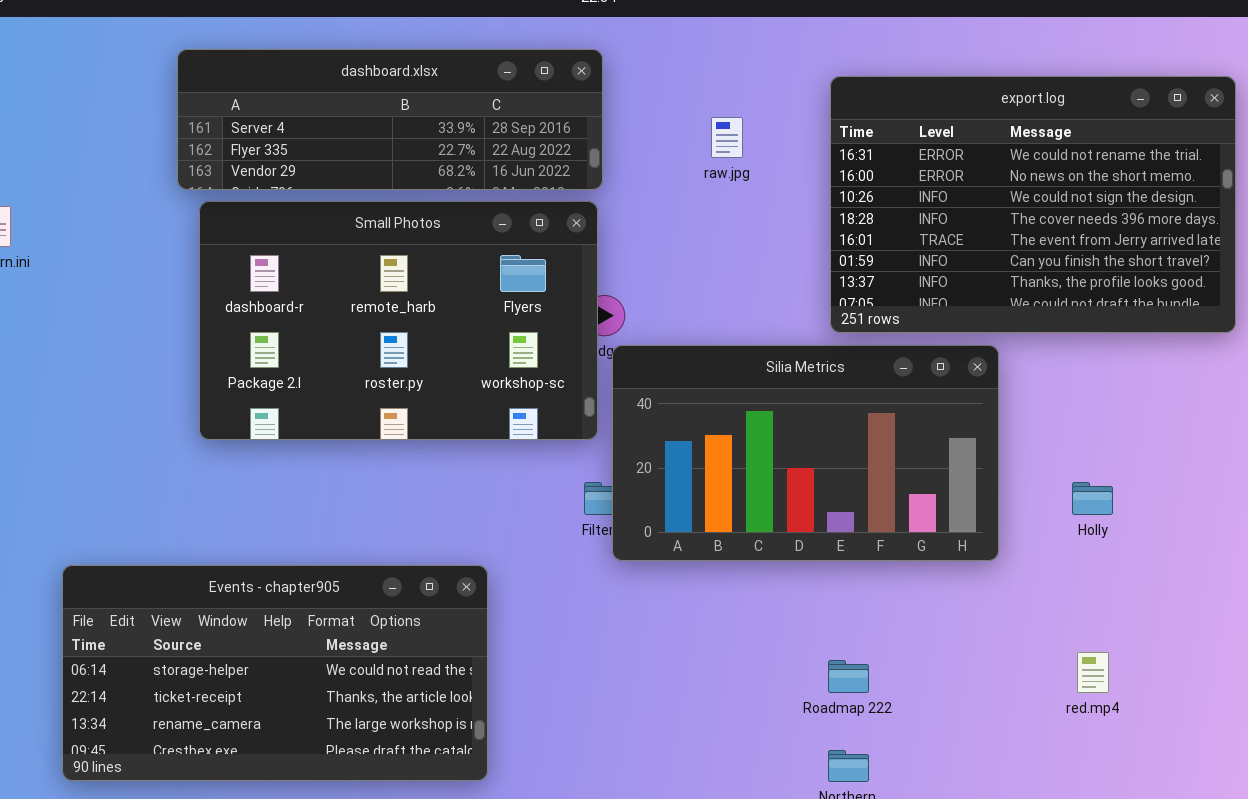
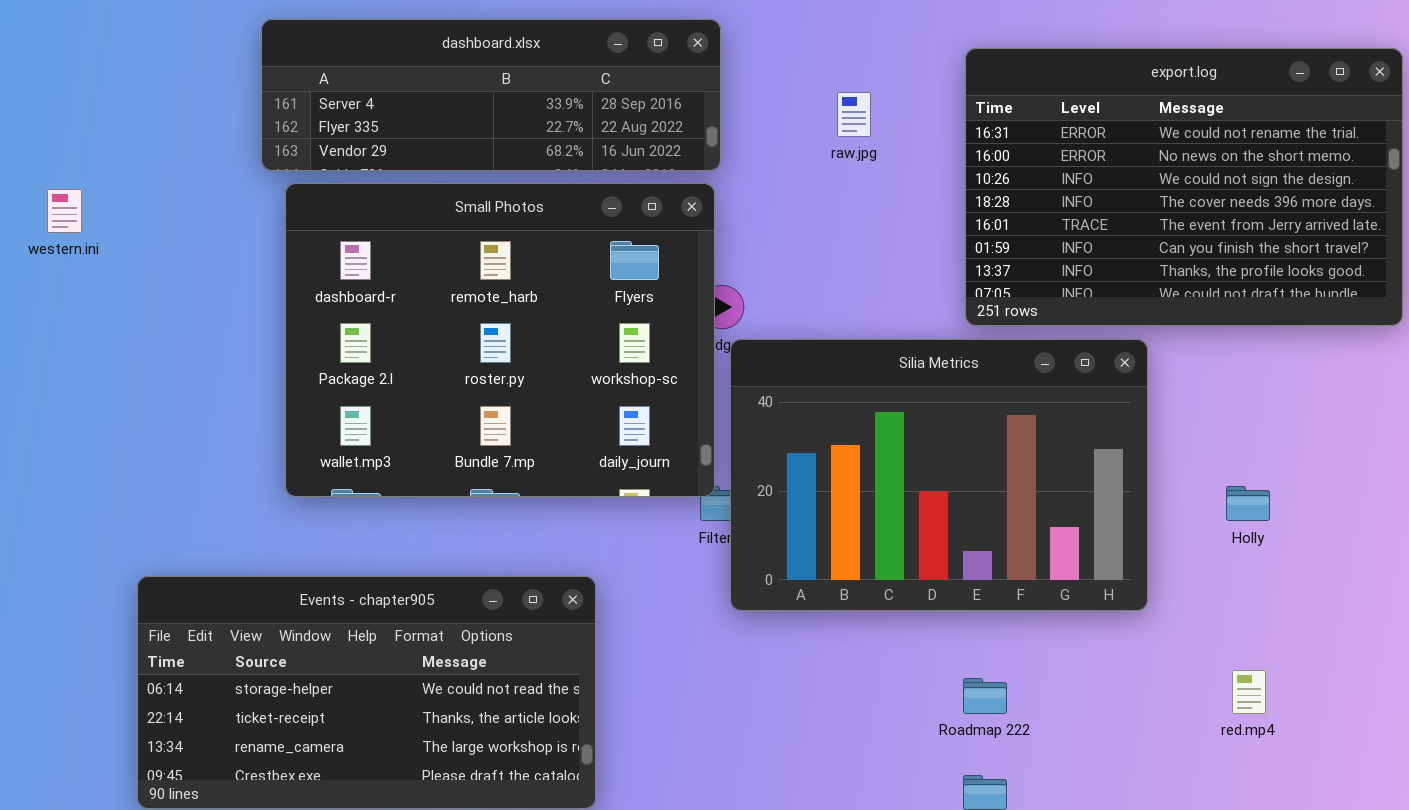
Small Photos: [199,201,598,440] -> [285,183,715,497], resized
Silia Metrics: [612,345,999,561] -> [730,339,1148,611], resized

